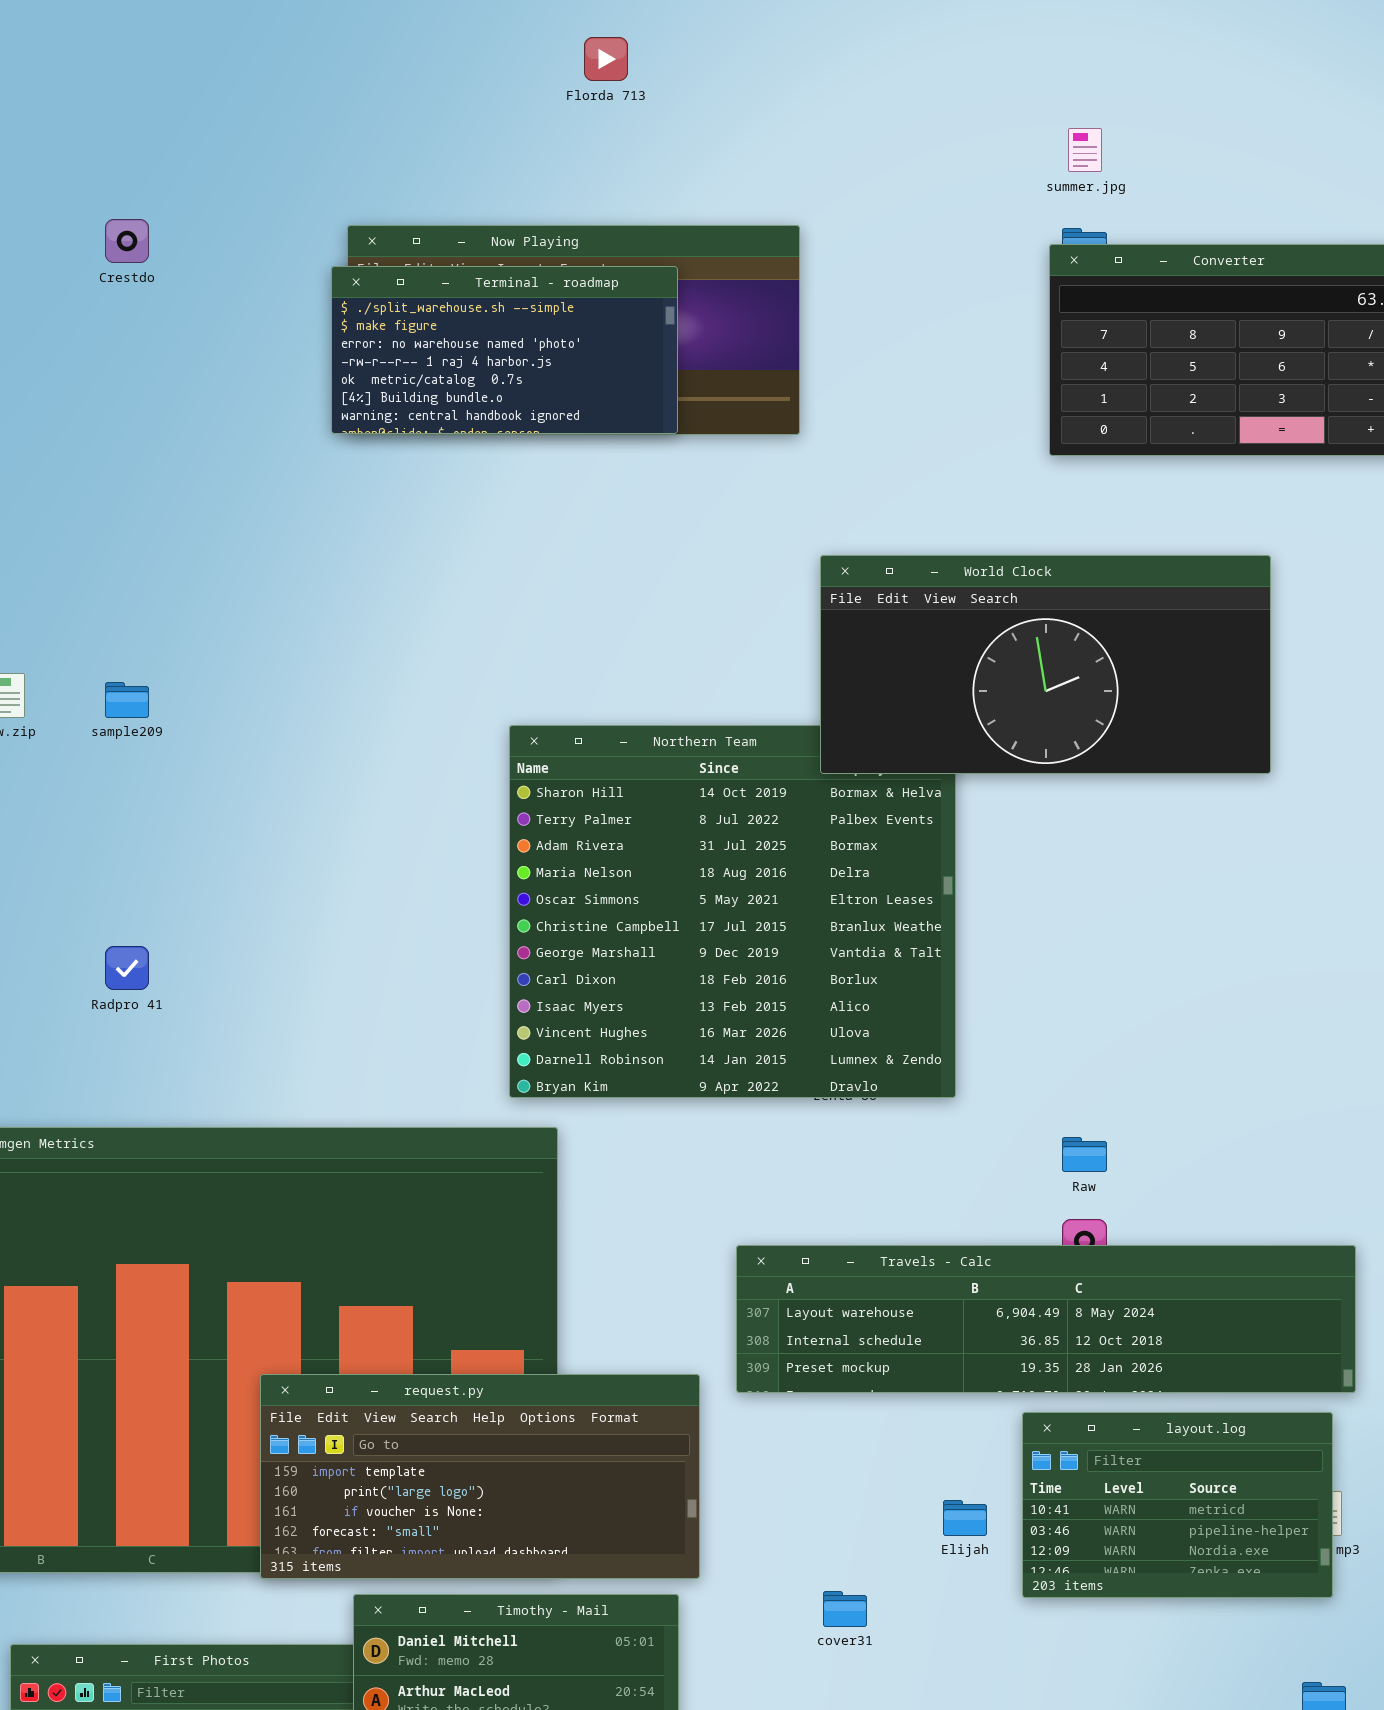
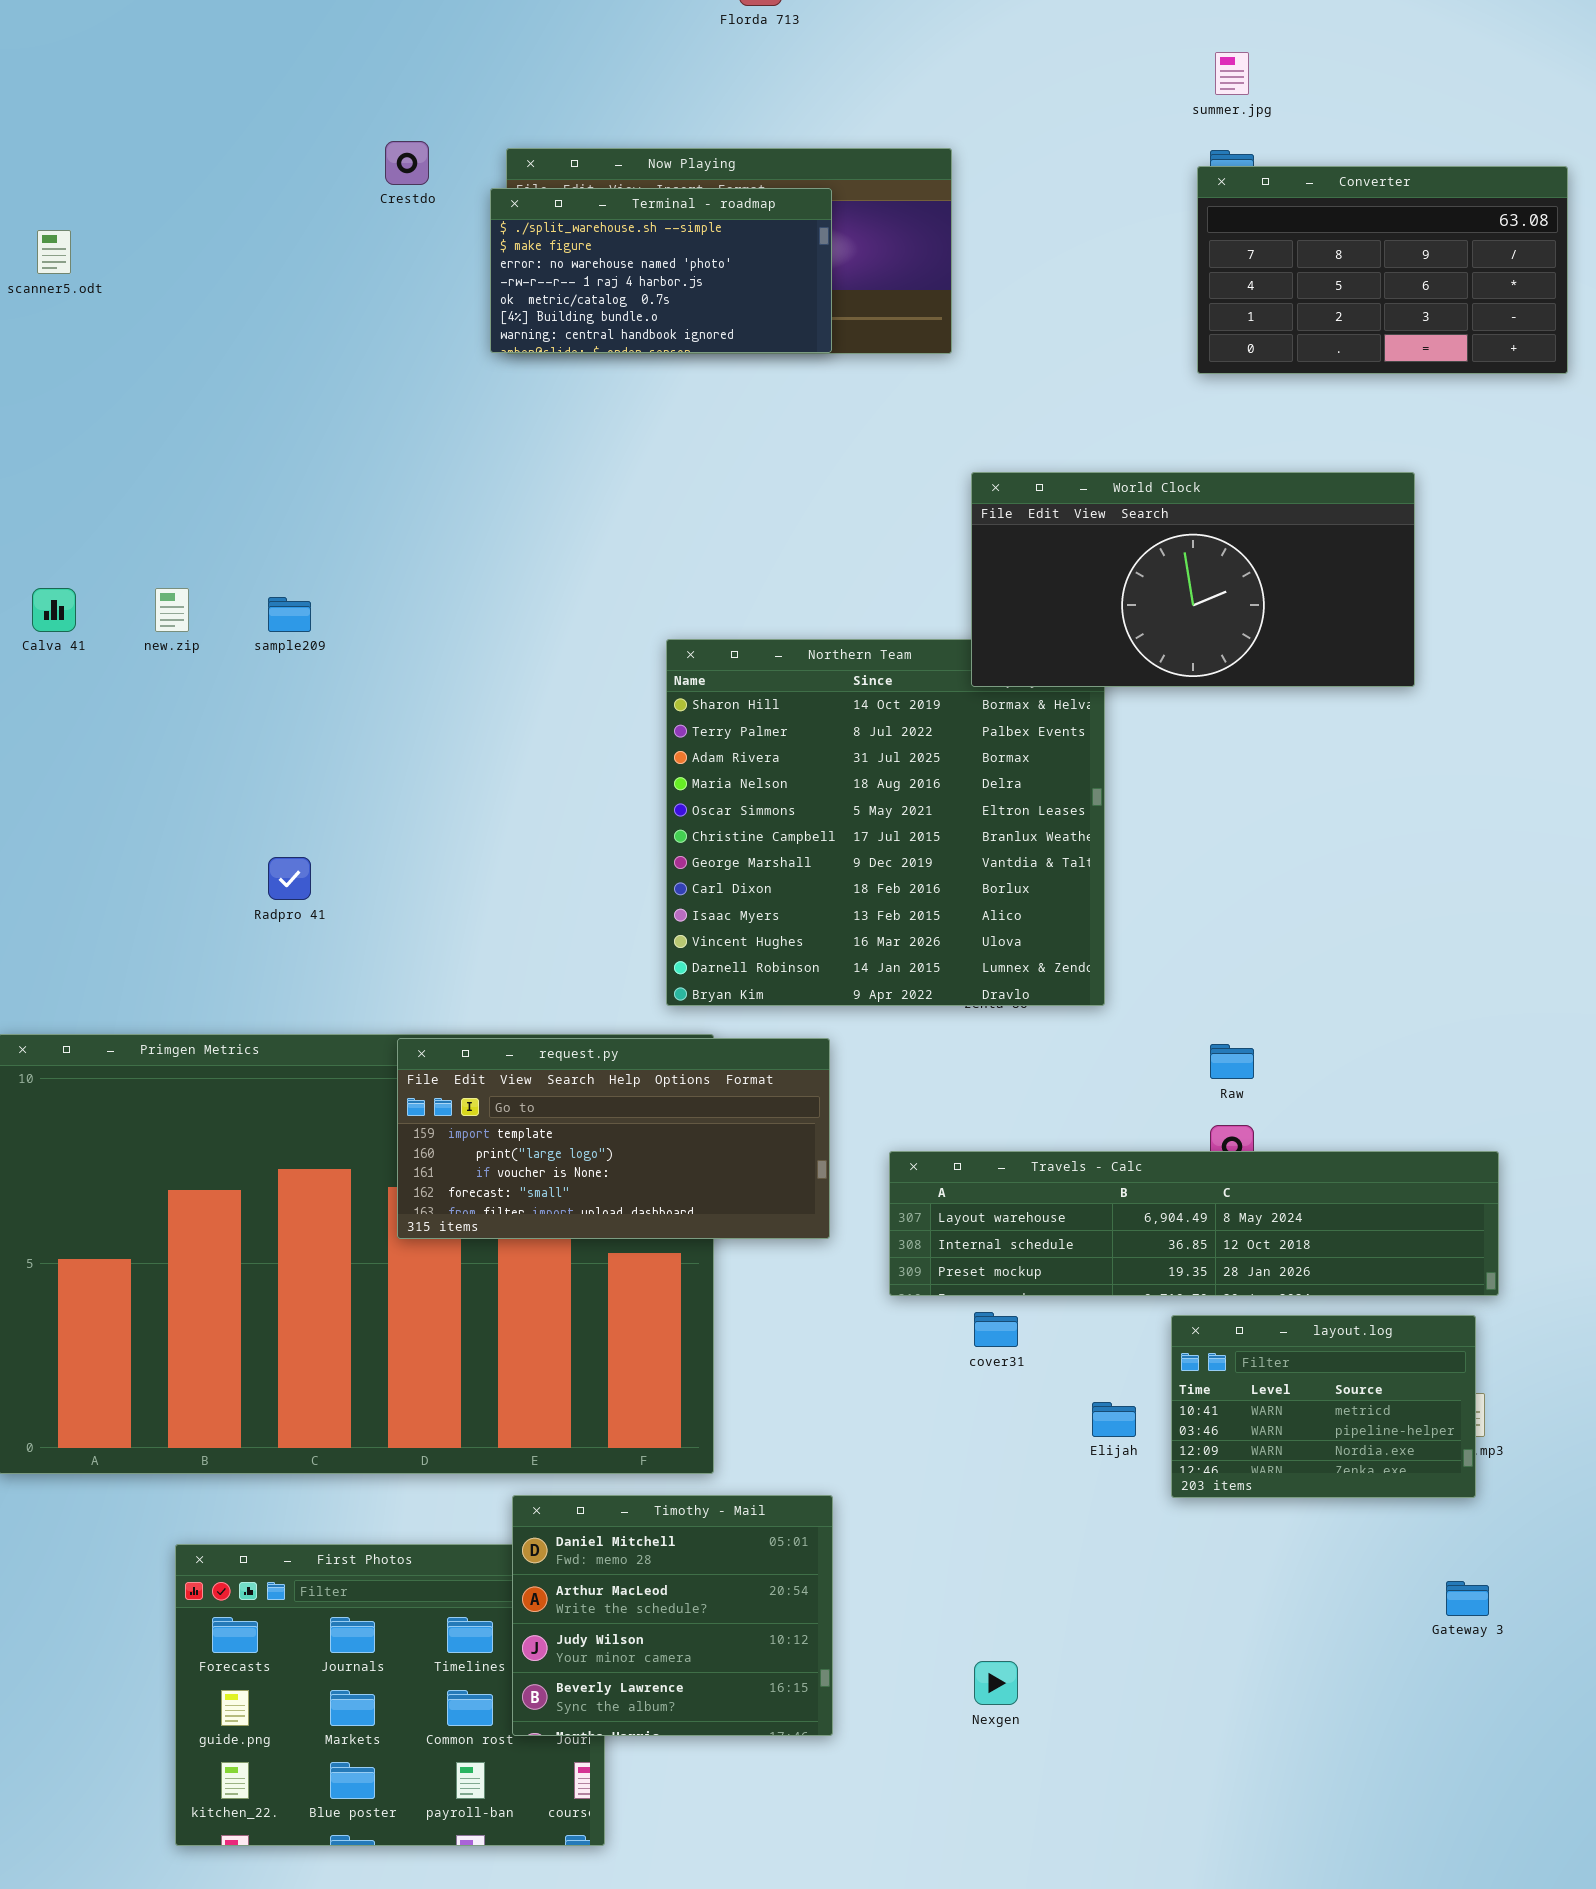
Crestdo: [105,219,149,263] -> [385,141,429,185], moved
request.py: [260,1374,700,1579] -> [397,1038,830,1239], moved
cover31: [823,1591,867,1627] -> [974,1312,1018,1347], moved

